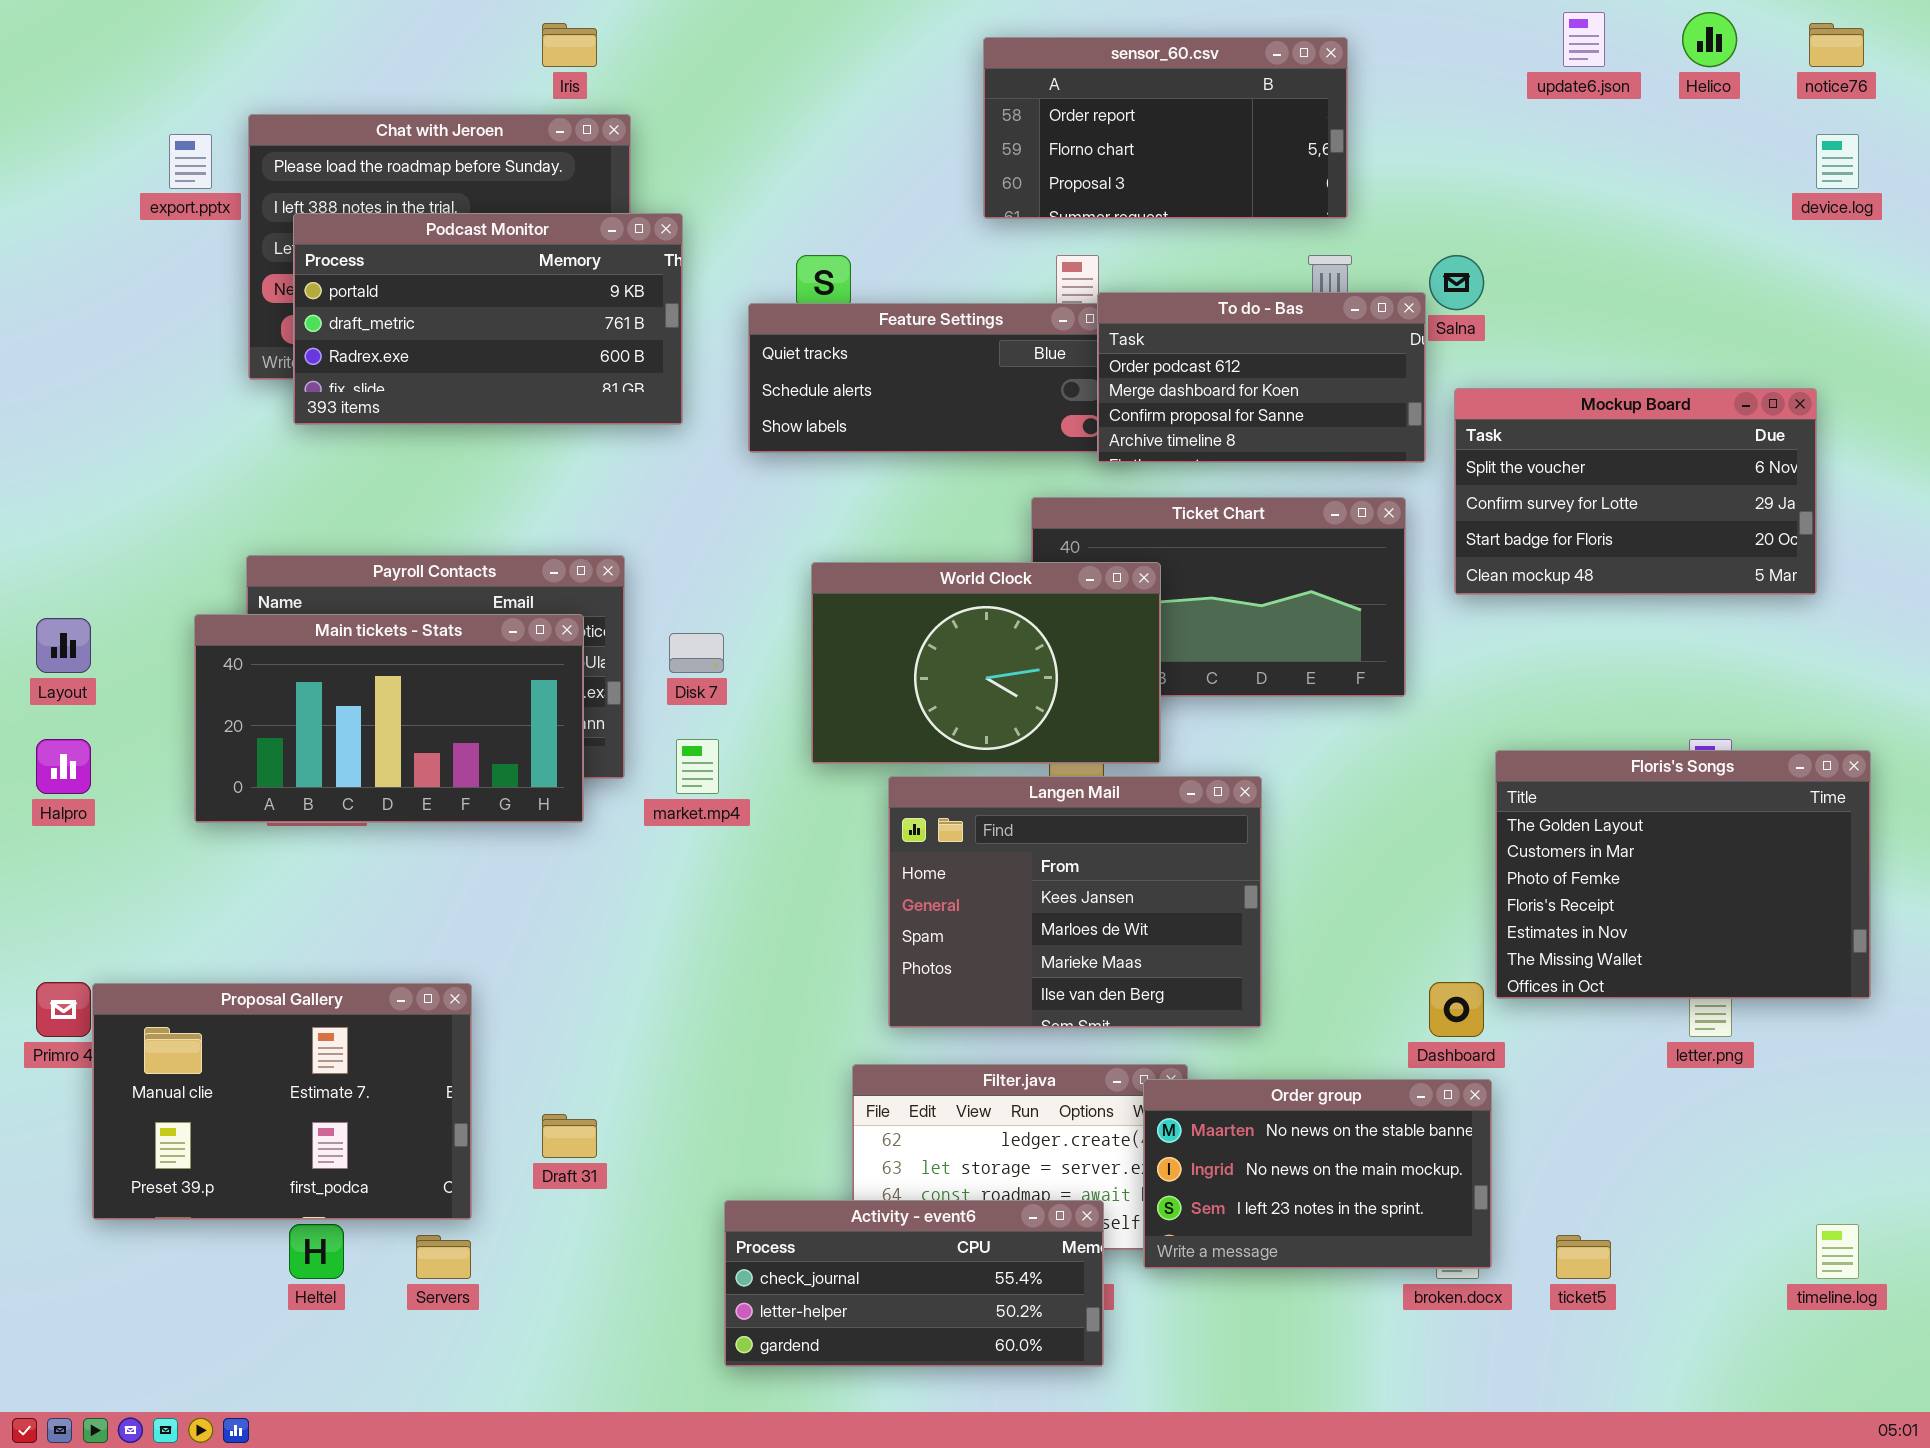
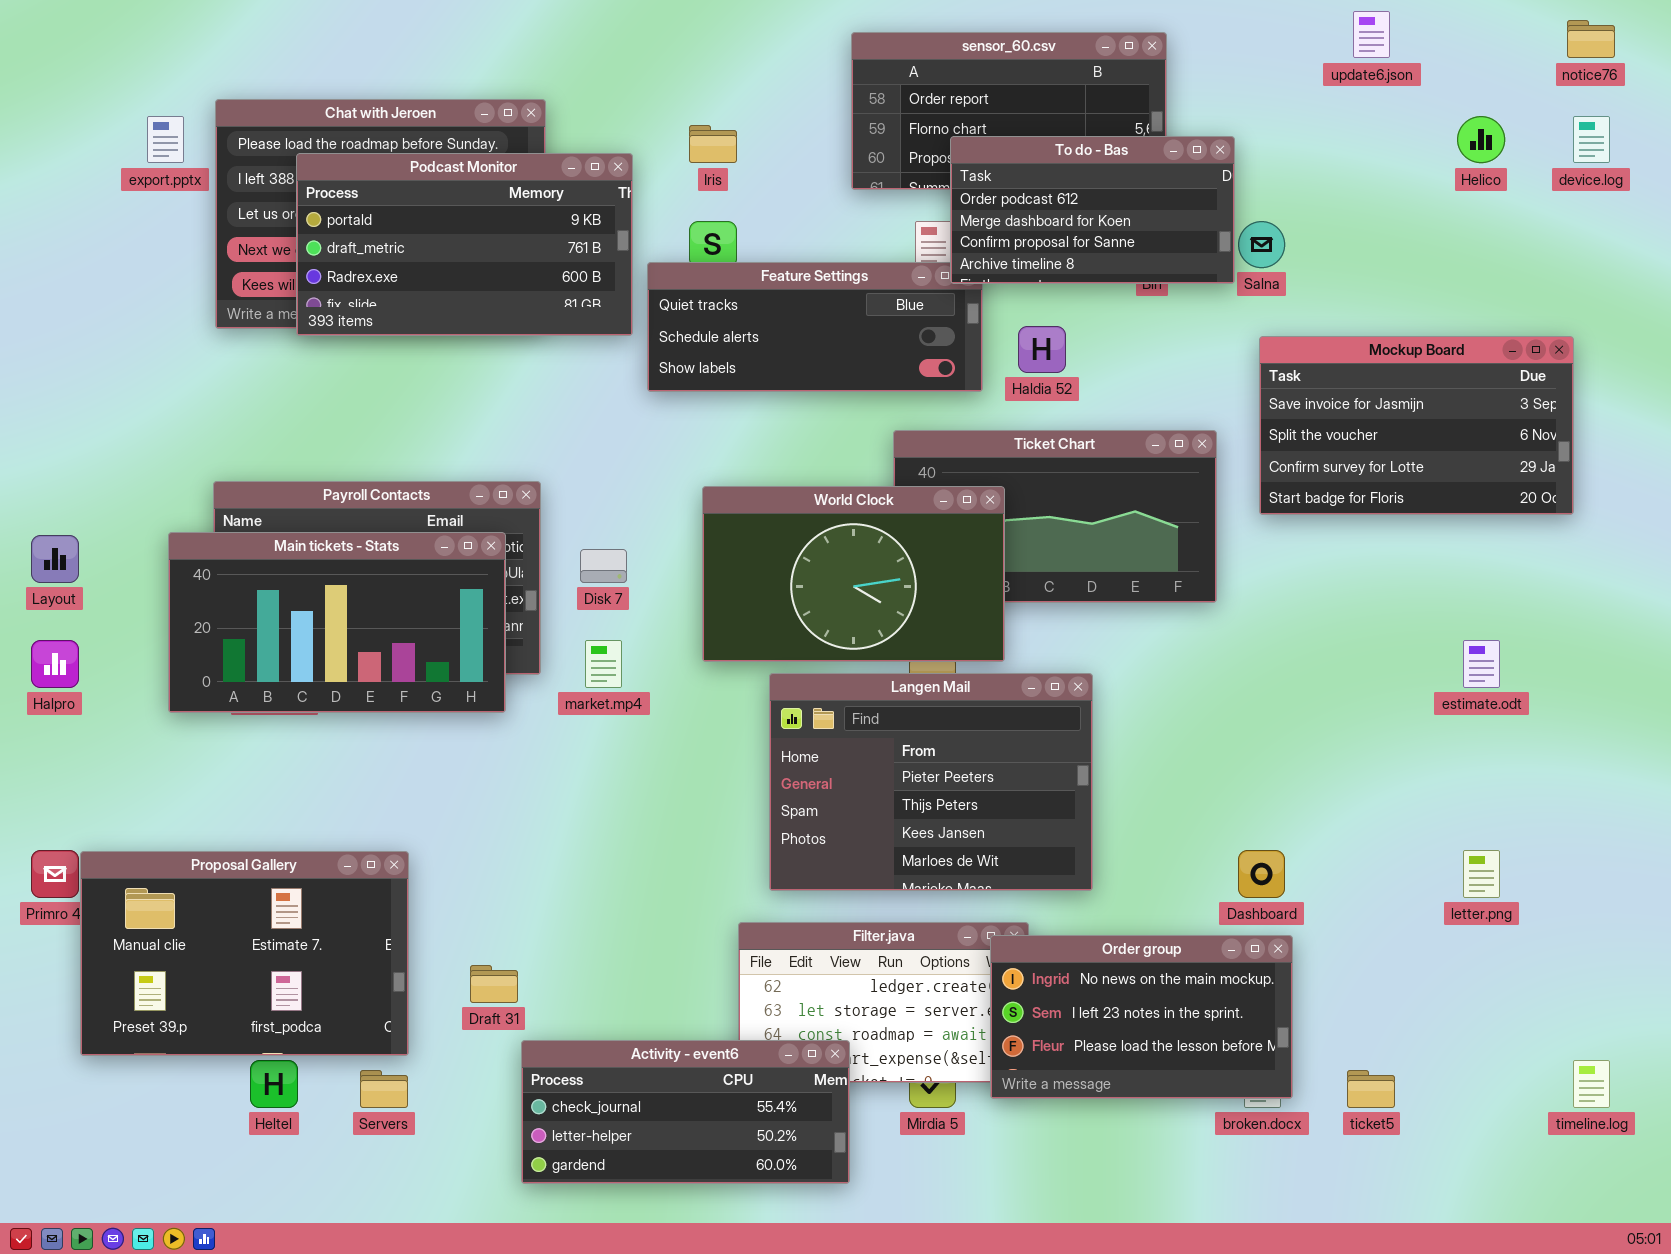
Helico: [1682,12,1737,67] -> [1457,116,1505,163], moved
Iris: [542,23,597,67] -> [689,125,737,163], moved
Podcast Monitor: [293,213,683,425] -> [296,153,633,336], moved
To do - Bas: [1097,292,1426,463] -> [950,136,1235,284], moved
Mockup Board: [1454,388,1817,595] -> [1259,336,1574,515], scrolled up 1 row
Floris's Songs: [1495,750,1871,999] -> none, closed
Langen Mail: [888,776,1262,1028] -> [769,673,1093,891], scrolled up 2 rows
Order group: [1143,1079,1492,1269] -> [990,935,1293,1099], scrolled down 1 row
Activity - event6: [724,1200,1104,1367] -> [521,1040,850,1184], moved

